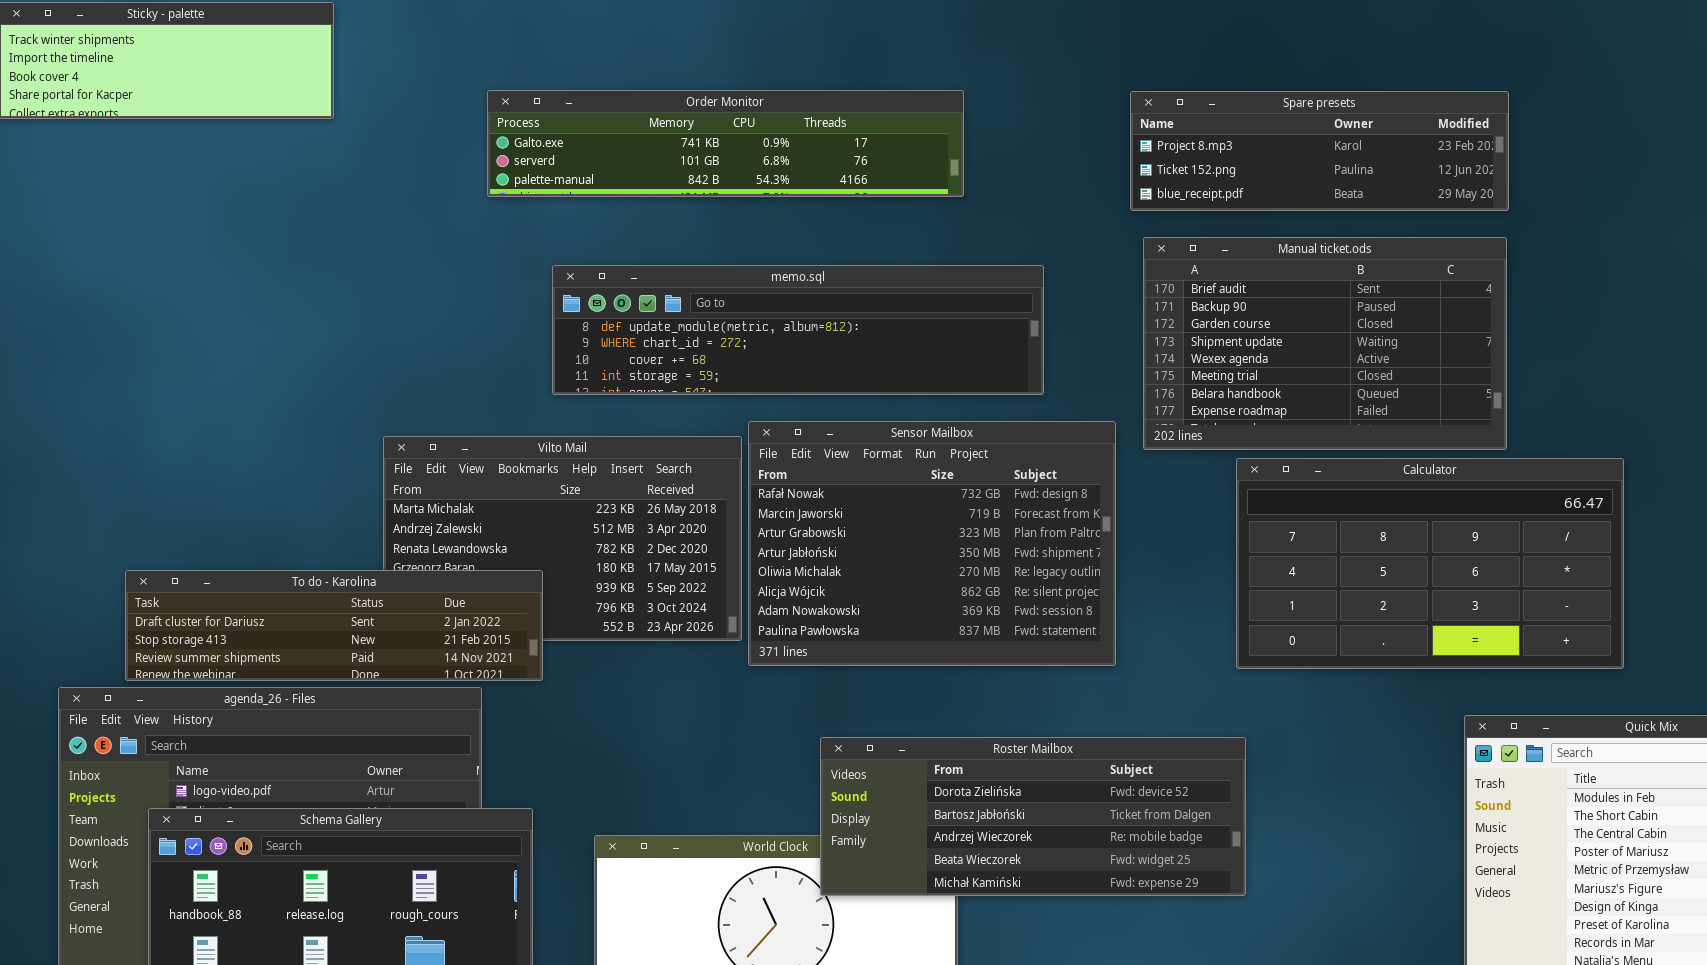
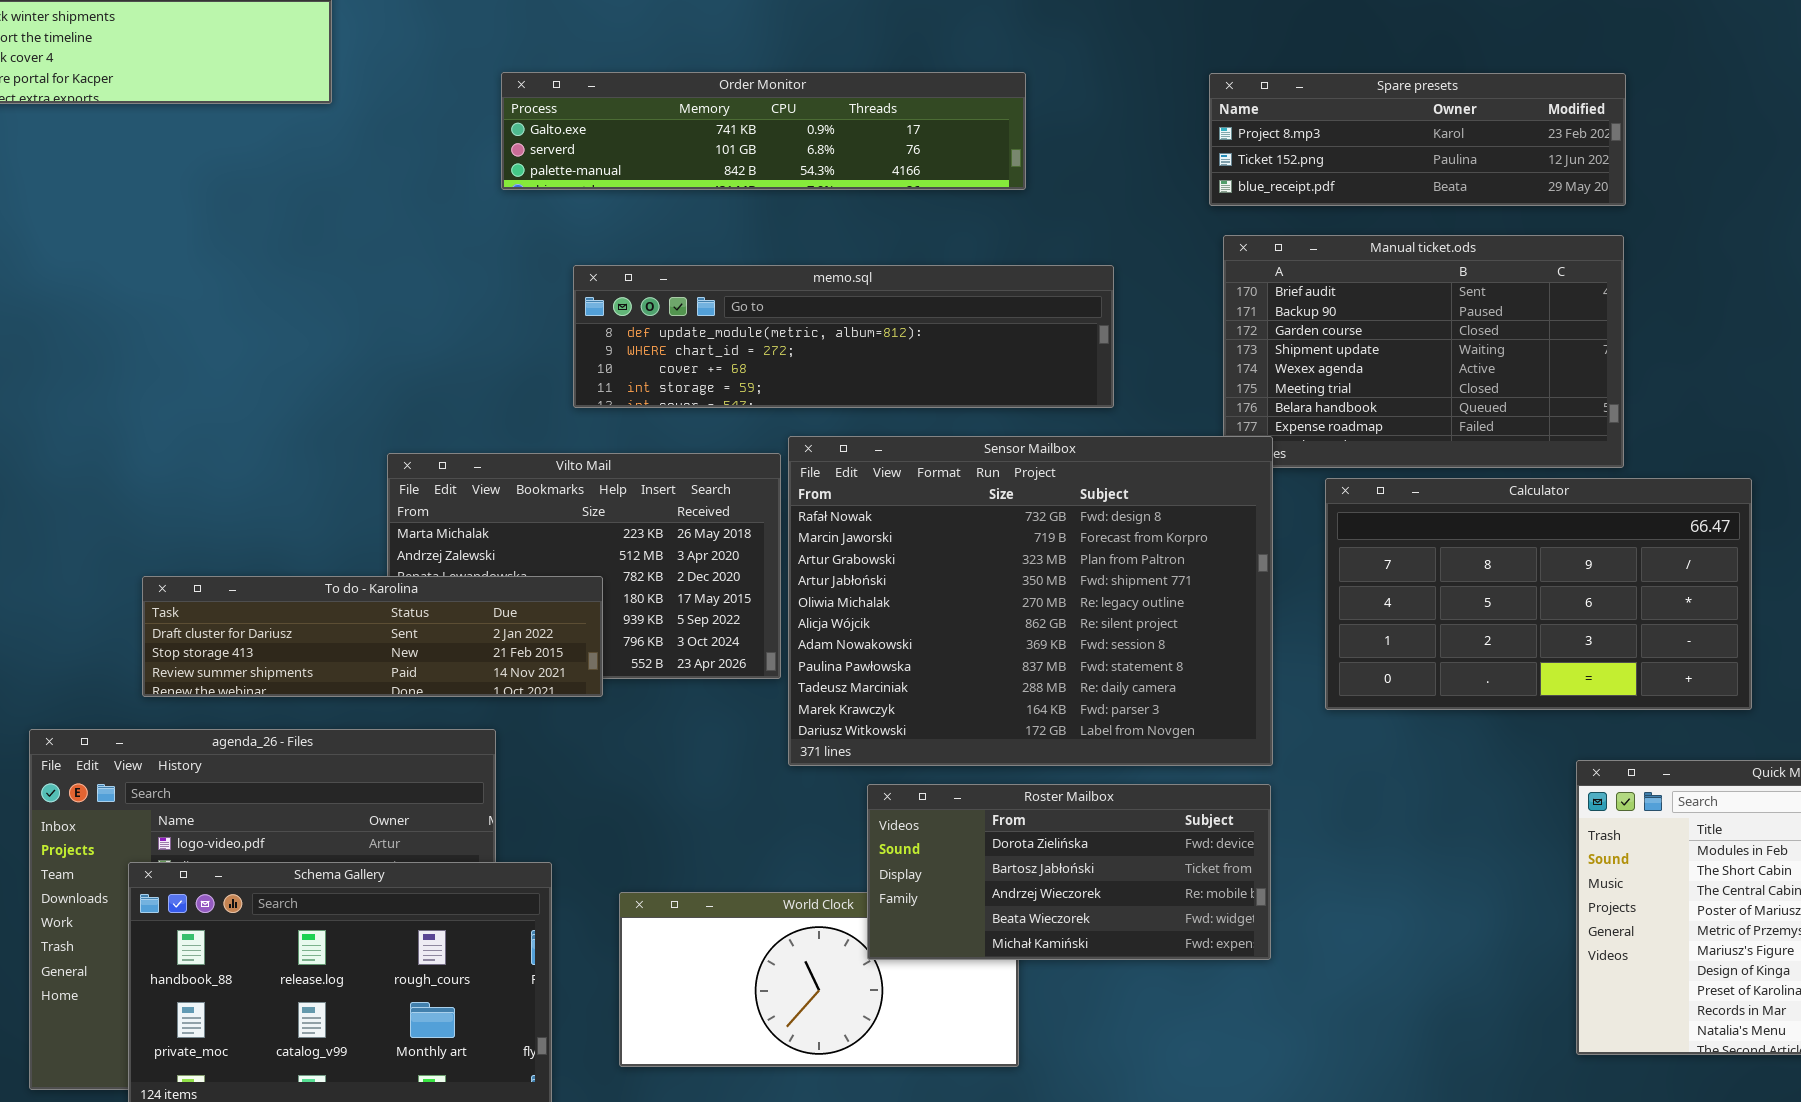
Sensor Mailbox: [748,421,1116,666] -> [788,436,1273,766], resized
To do - Karolina: [125,570,543,681] -> [142,576,603,697], moved
Roster Mailbox: [820,737,1246,896] -> [867,784,1271,960], resized

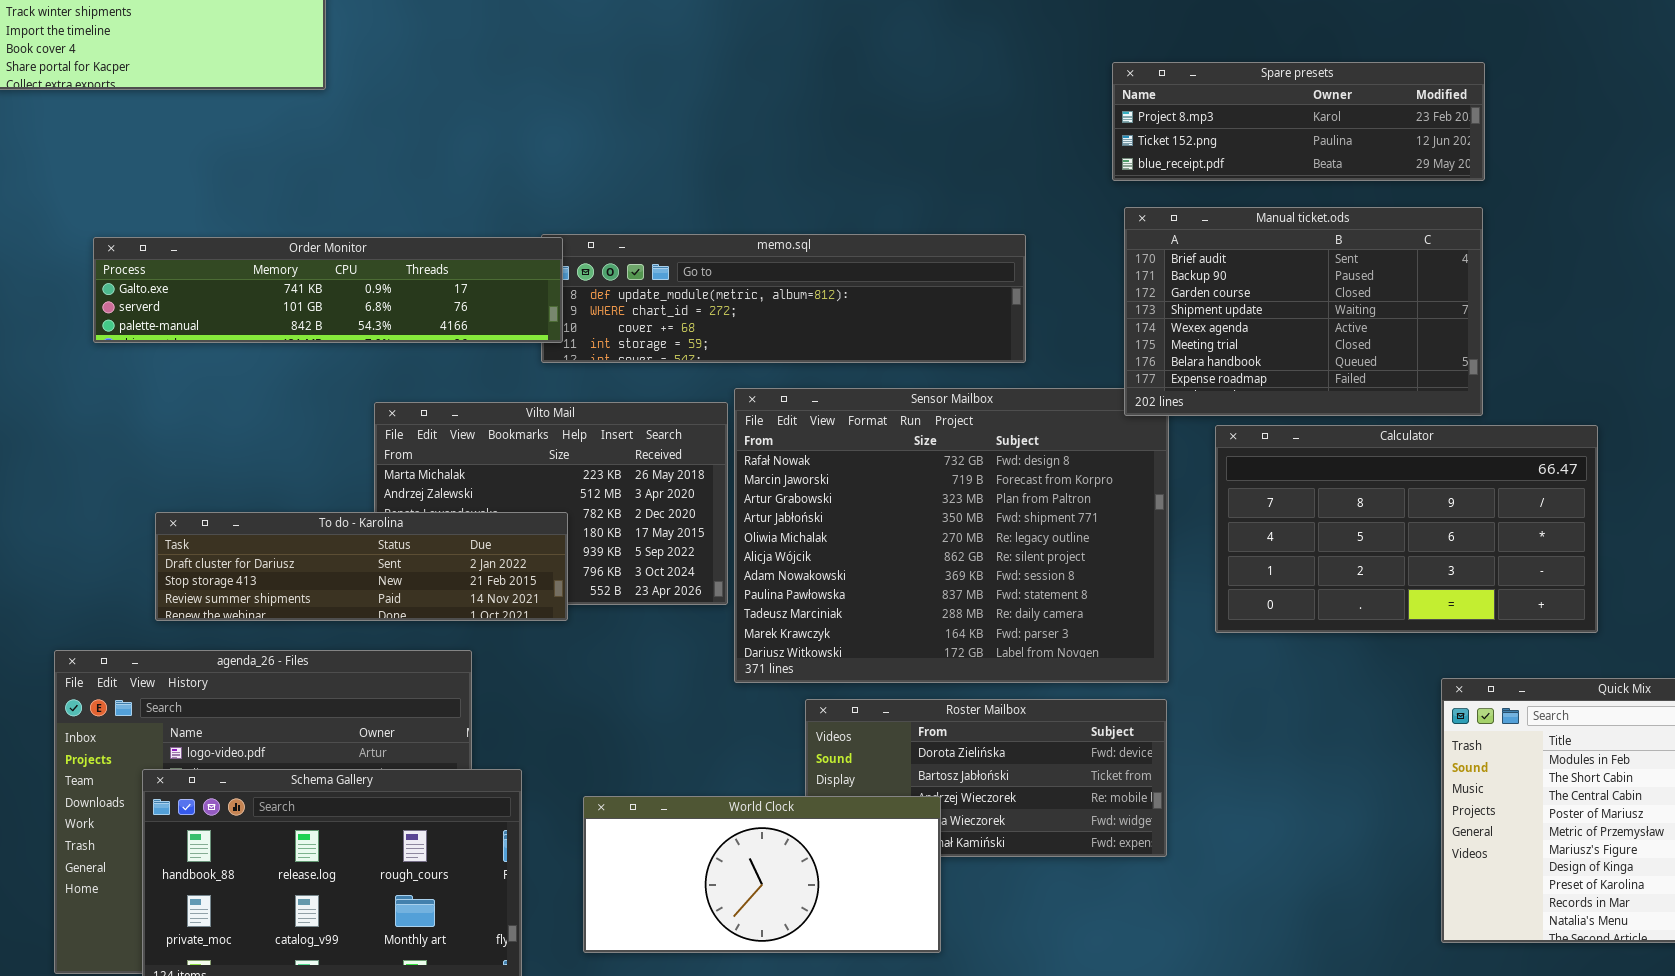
Order Monitor: [501,72,1026,190] -> [93,237,563,343], moved
Manual ticket.ods: [1223,235,1624,468] -> [1124,207,1483,416], raised
World Clock: [619,892,1019,1067] -> [583,796,941,953], raised

